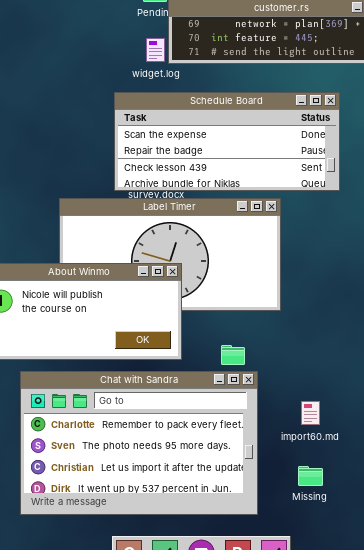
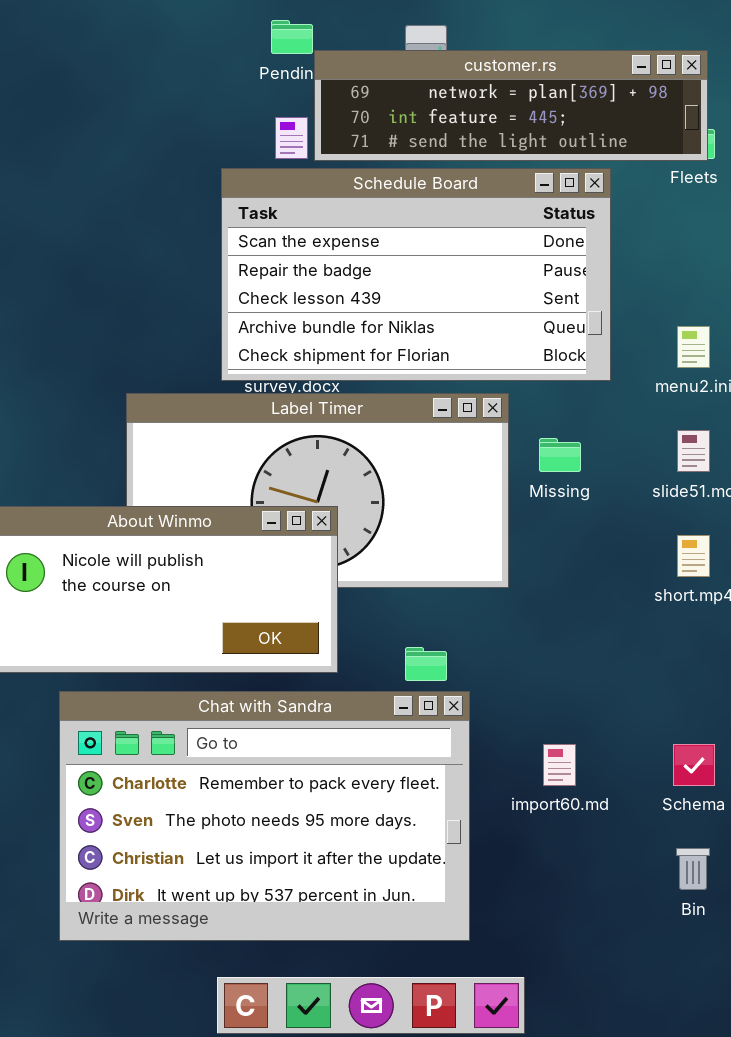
Schedule Board: [114,92,340,191] -> [221,168,611,381], resized
Missing: [298,466,323,486] -> [539,438,581,472], moved

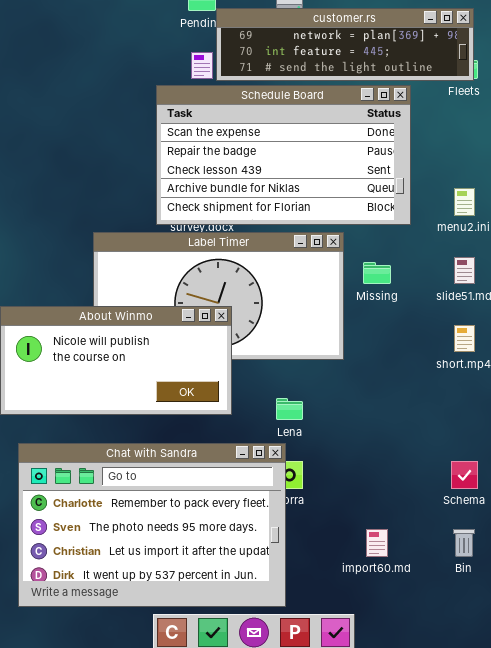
Chat with Sandra: [59,691,470,941] -> [18,443,286,607], moved
import60.md: [543,744,576,786] -> [366,529,388,557], moved

